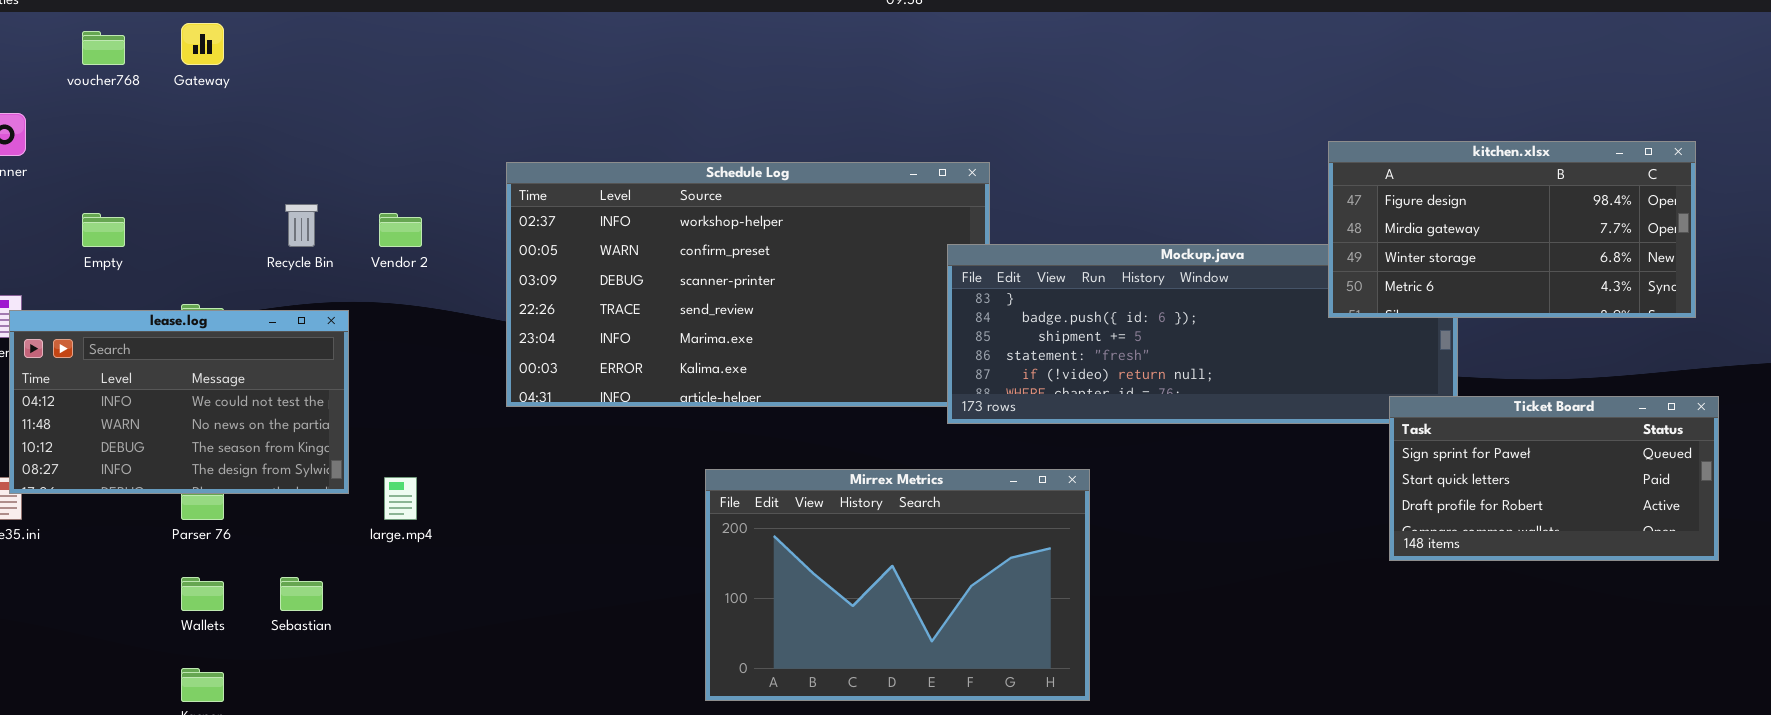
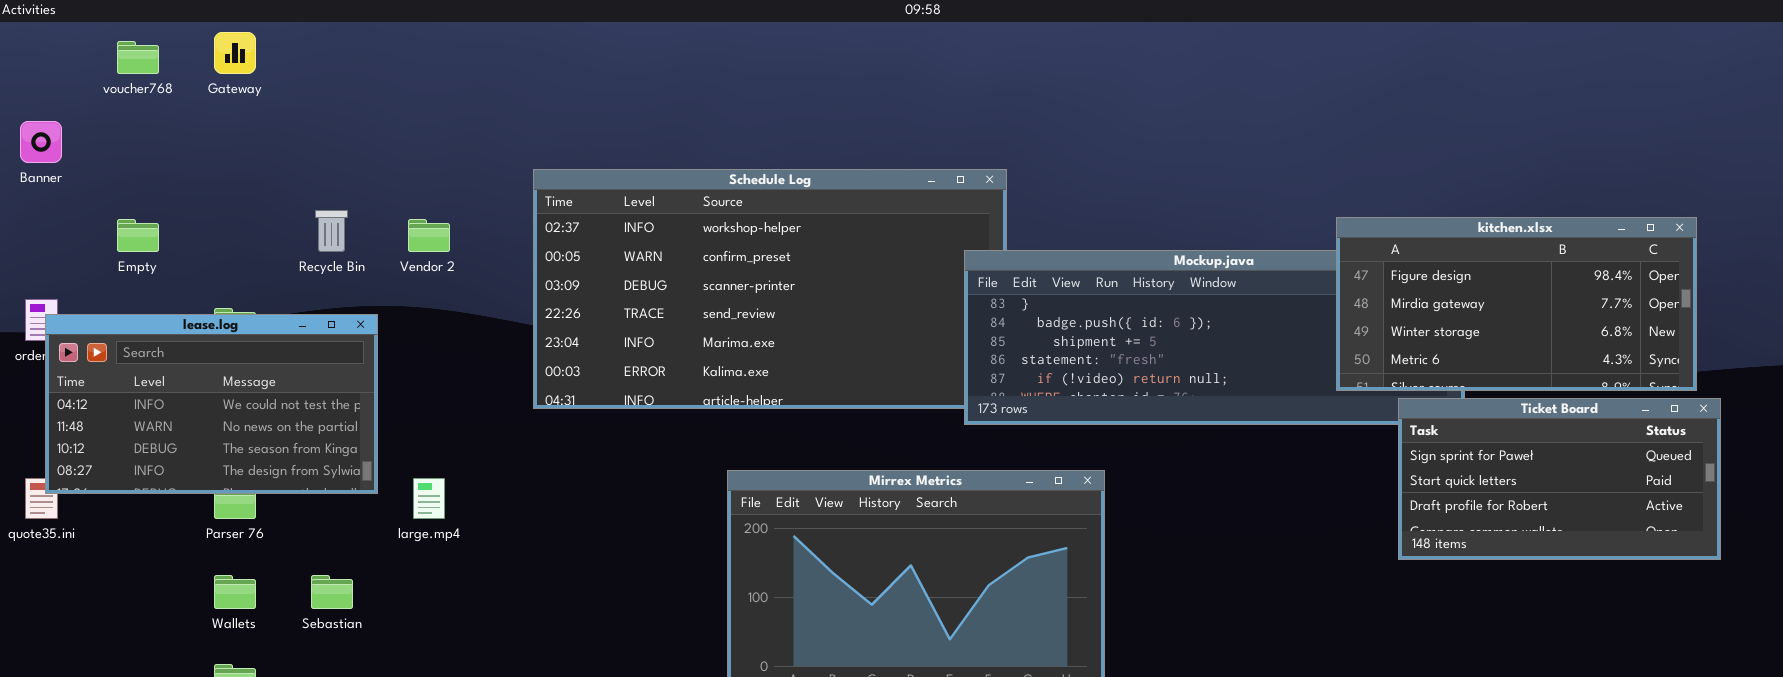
kitchen.xlsx: [1328,141,1696,318] -> [1336,217,1697,391], moved

